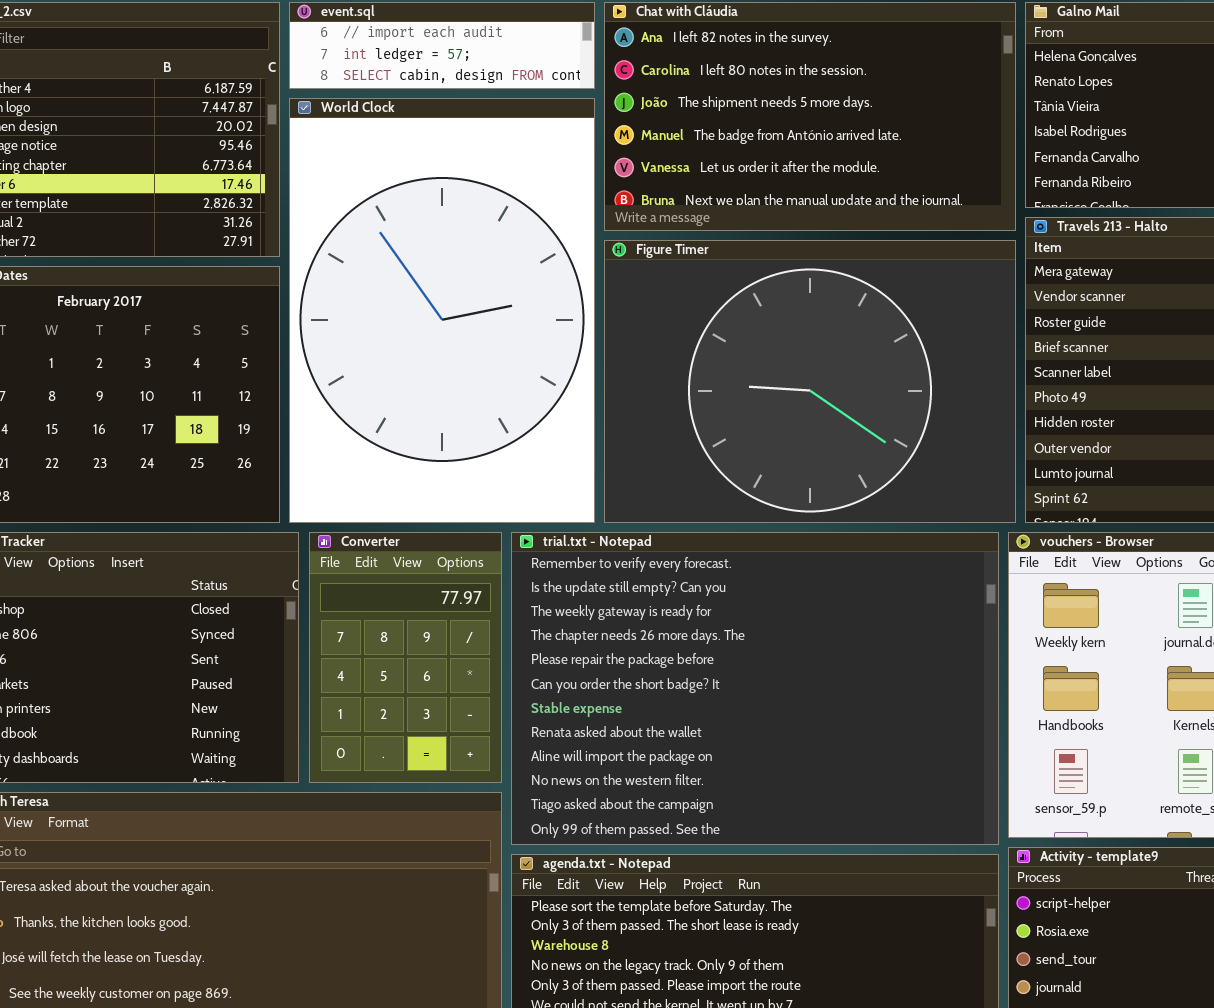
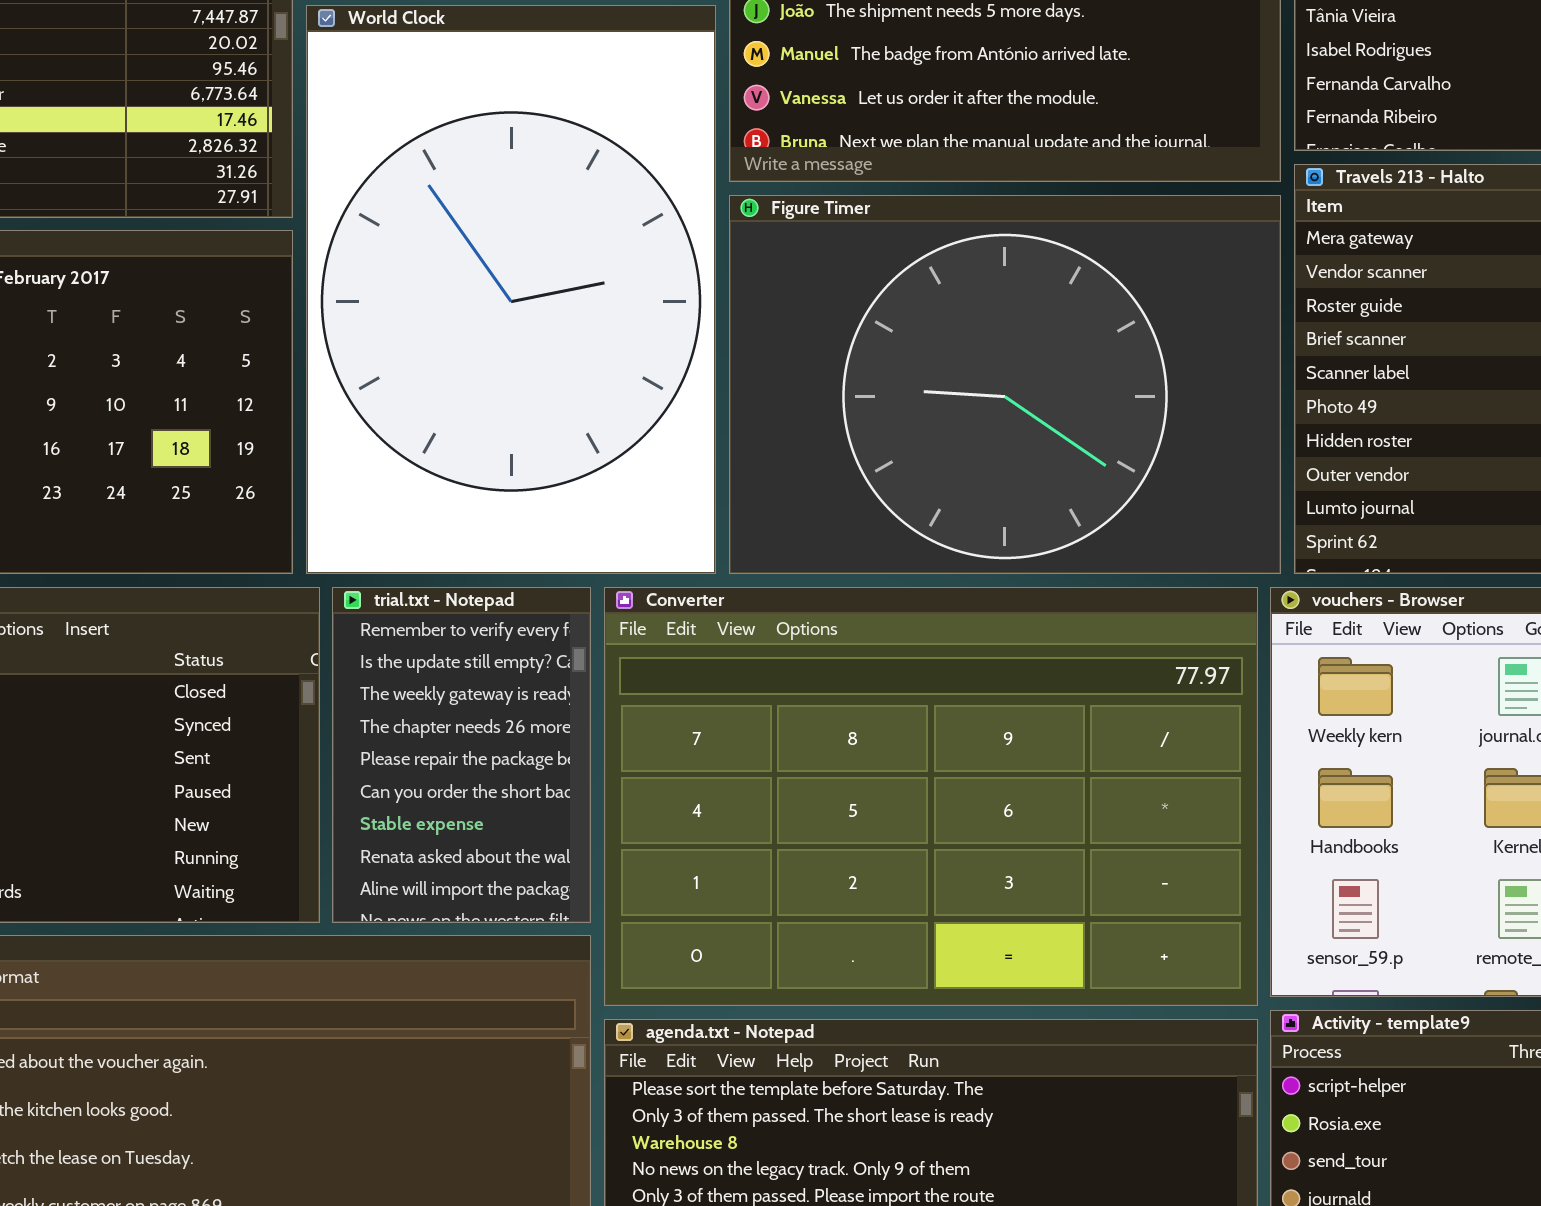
Converter: [309,532,502,783] -> [604,587,1258,1006], moved, resized
trial.txt - Notepad: [511,532,999,845] -> [332,587,591,923], moved, resized

